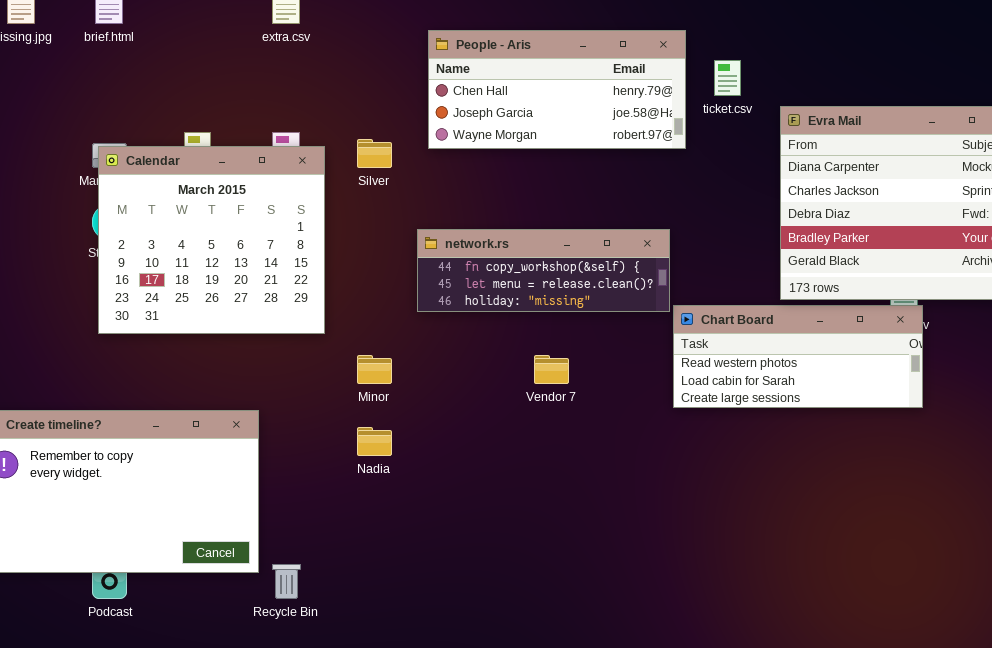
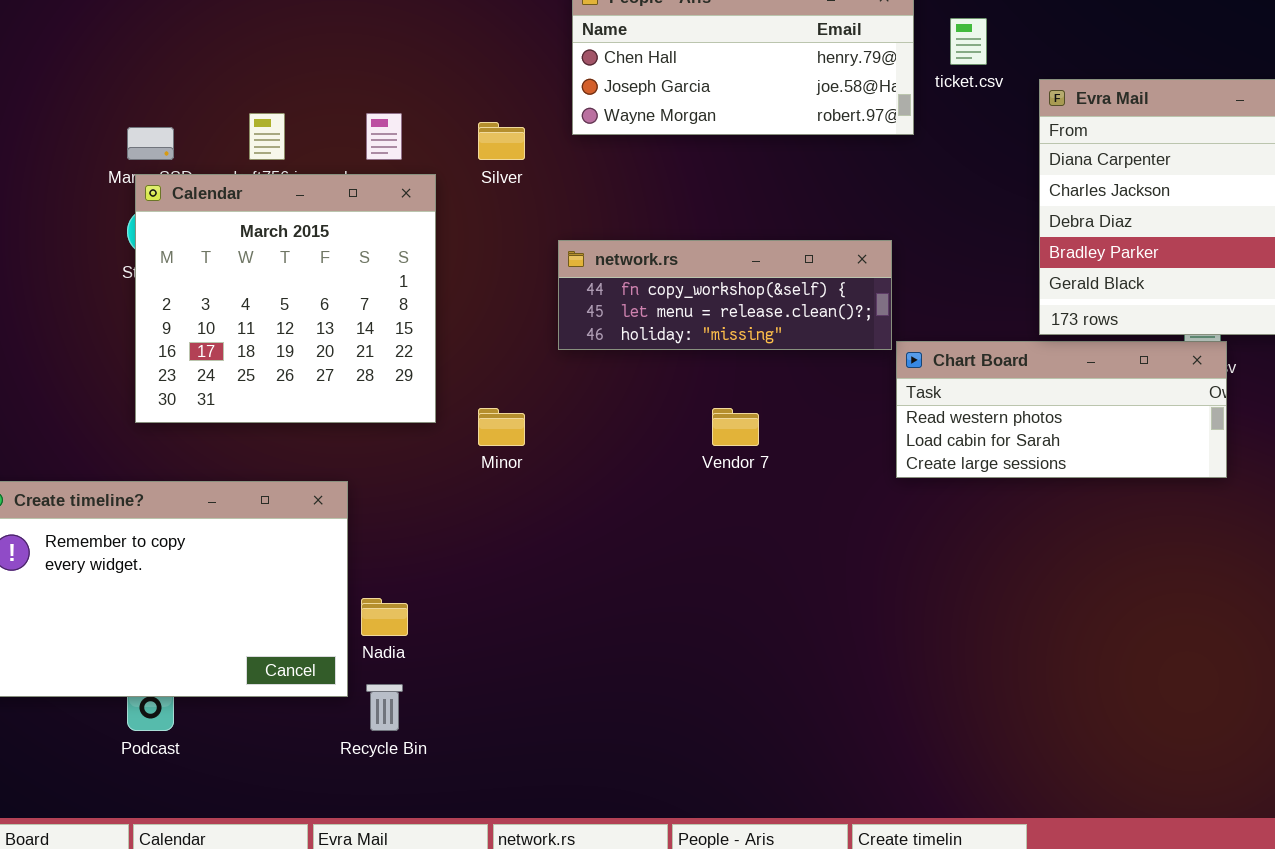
Calendar: [98,146,325,334] -> [135,174,436,423], moved
Nadia: [357,427,392,456] -> [361,598,408,636], moved

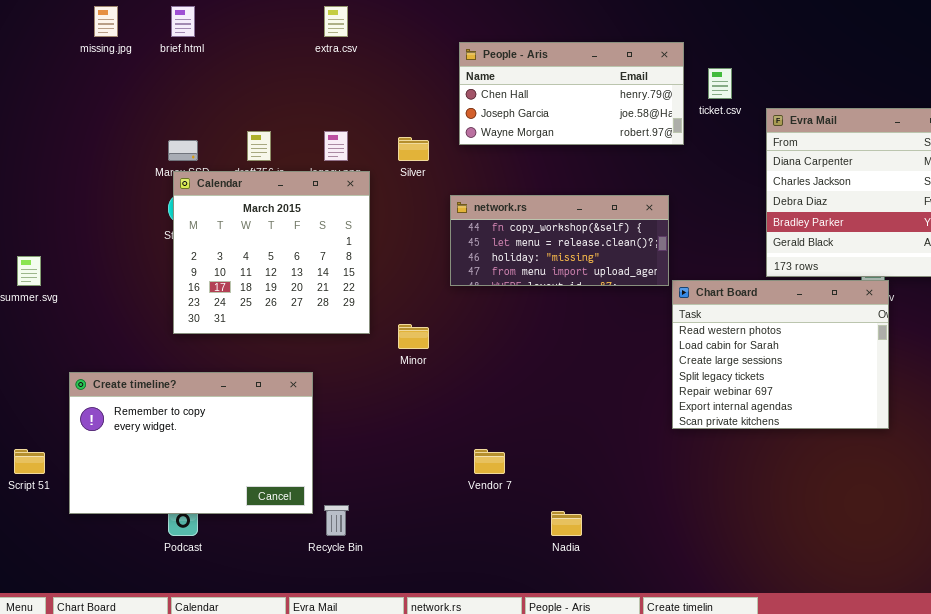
network.rs: [558,240,892,350] -> [450,195,669,286], resized
Chart Board: [896,341,1227,478] -> [672,280,889,429], resized
Vendor 7: [712,408,759,446] -> [474,449,505,474], moved
Nadia: [361,598,408,636] -> [551,511,582,536], moved

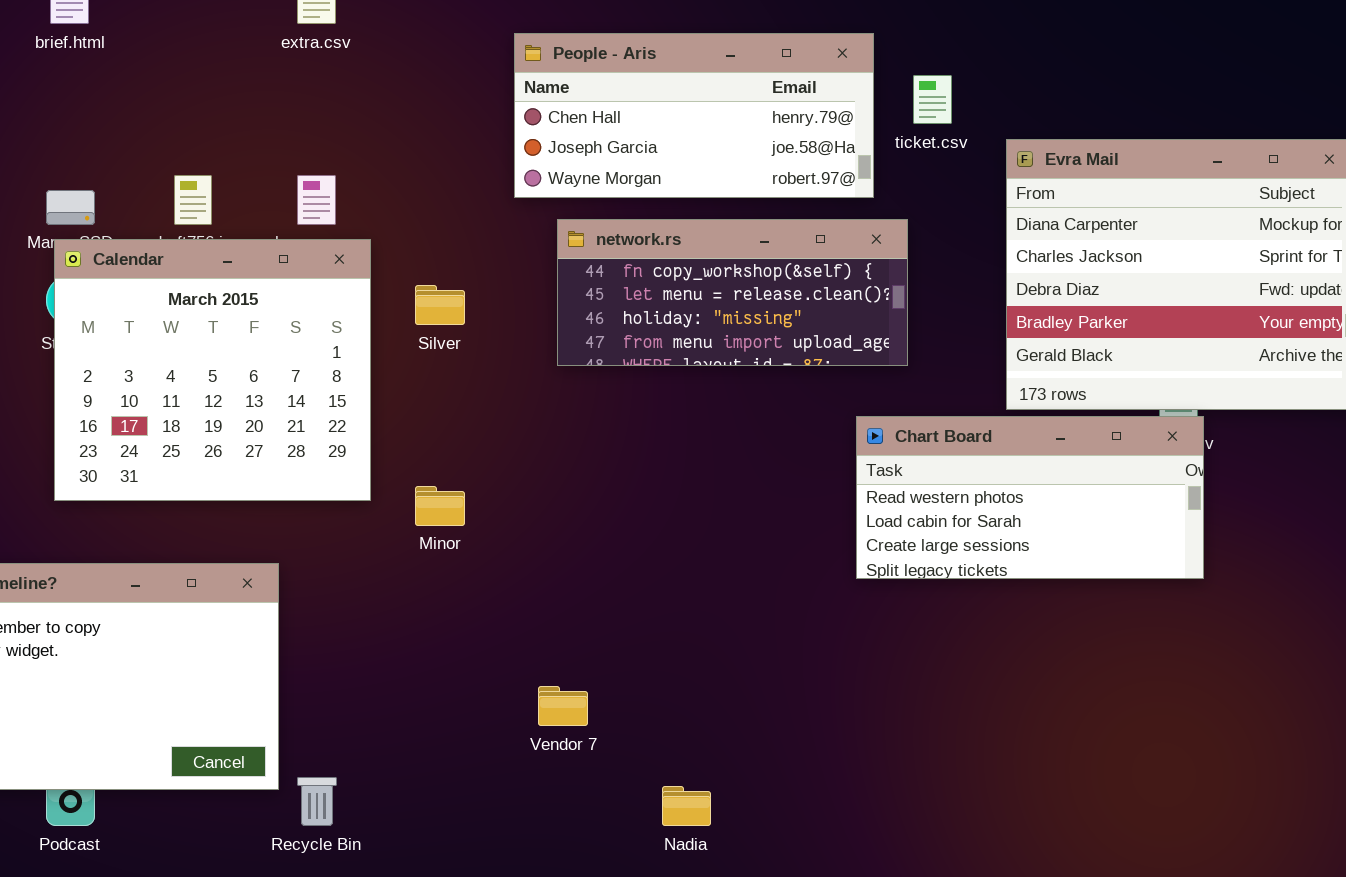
Silver: [398,137,429,161] -> [415,285,465,325], moved
network.rs: [450,195,669,286] -> [557,219,908,366], moved
Chart Board: [672,280,889,429] -> [856,416,1204,579], resized

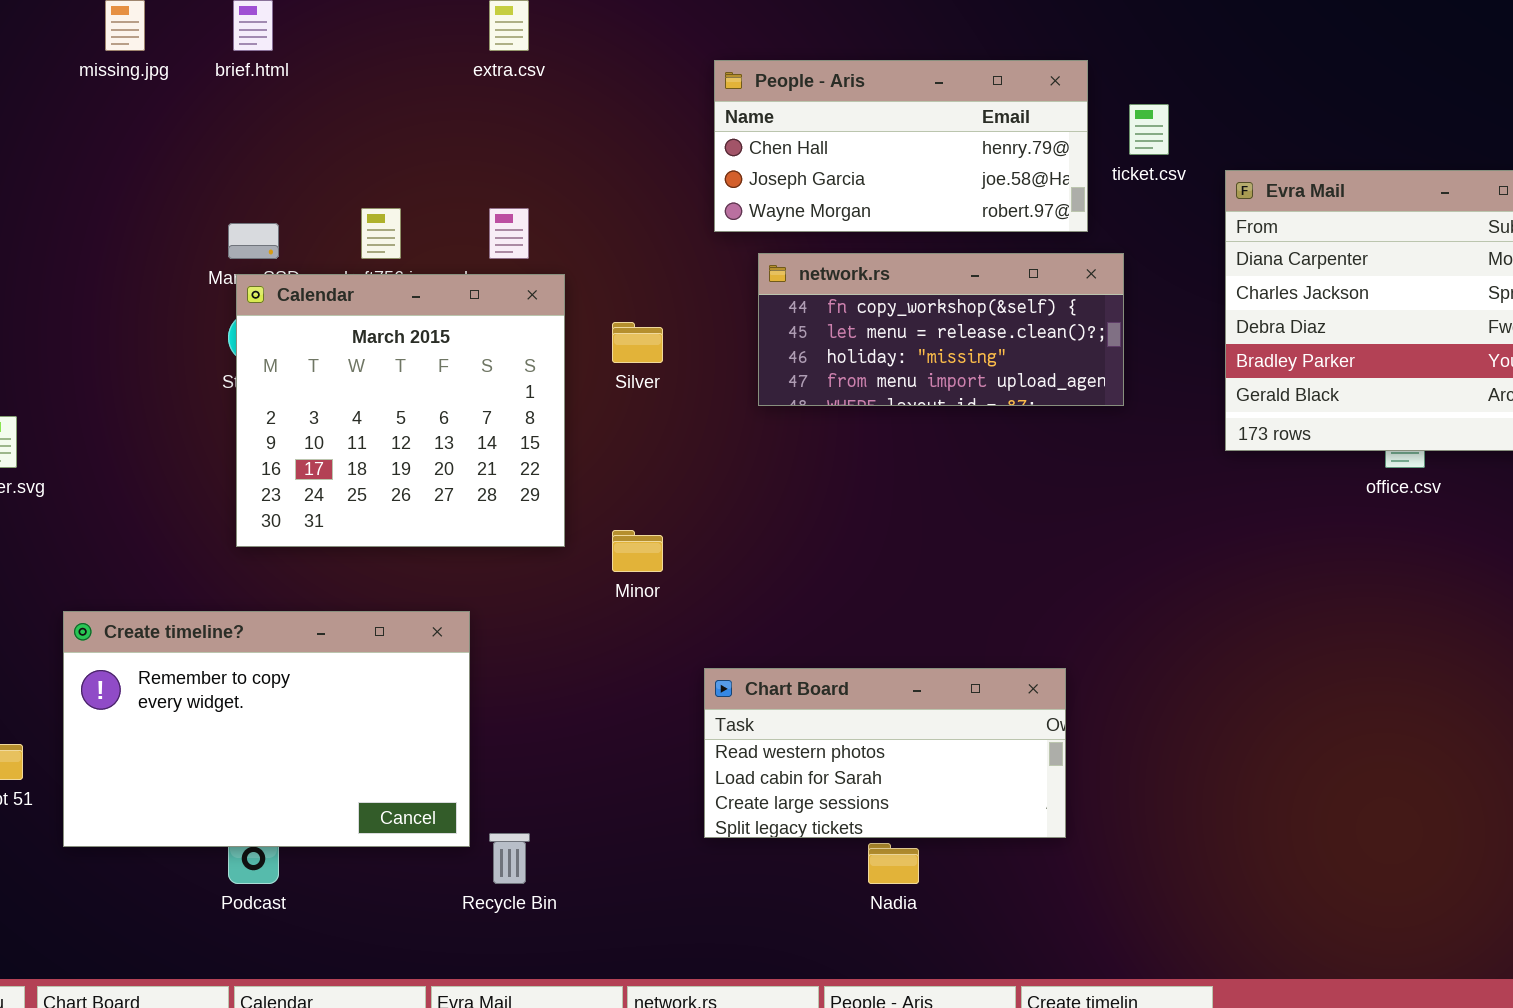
Chart Board: [856,416,1204,579] -> [704,668,1066,838], moved

